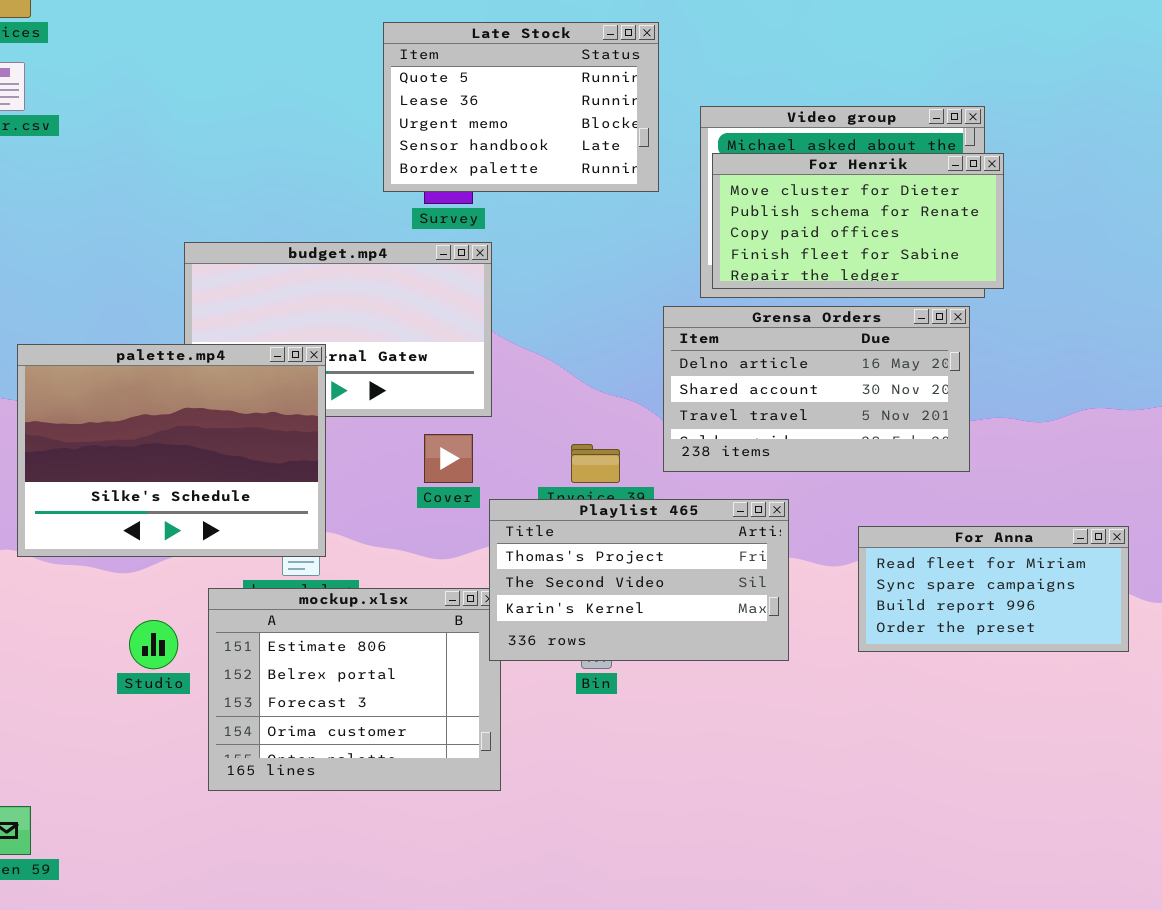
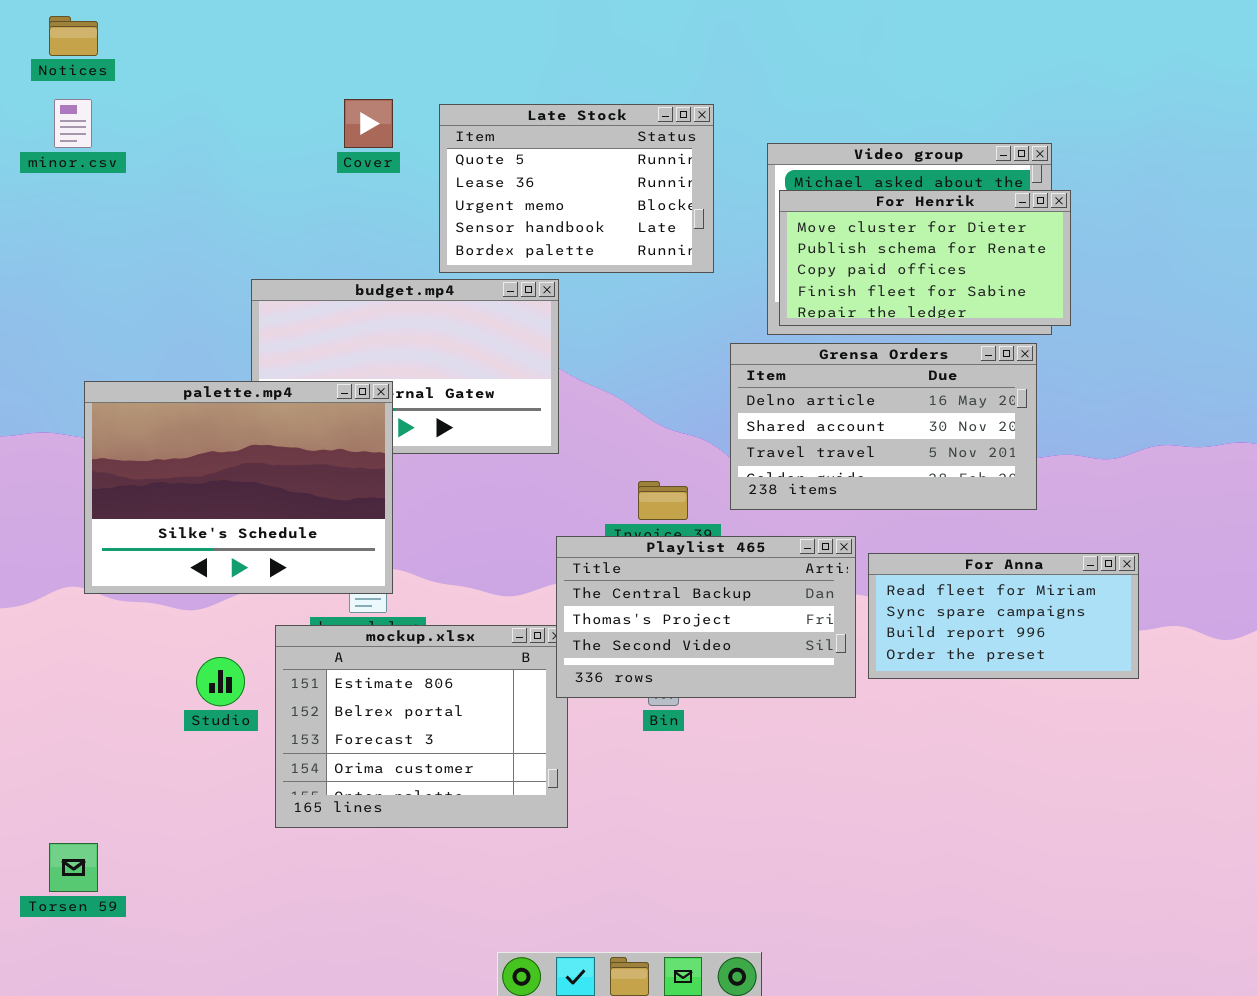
Late Stock: [383,22,659,192] -> [439,104,714,273], moved
Cover: [424,434,473,483] -> [344,99,393,148], moved
Playlist 465: [489,499,789,661] -> [556,536,856,698], scrolled up 1 row
For Anna: [858,526,1129,652] -> [868,553,1139,679], moved

